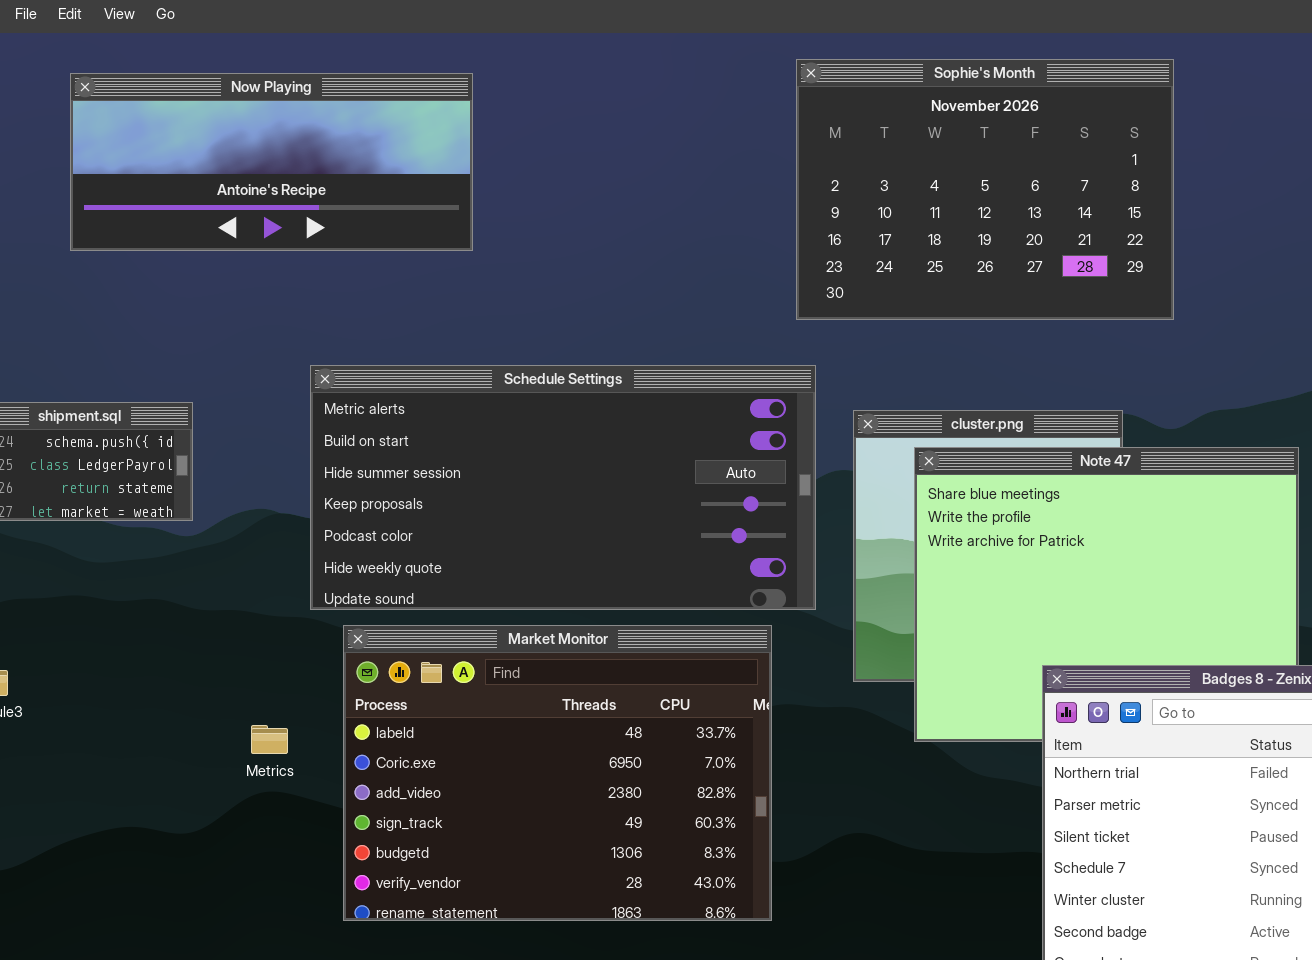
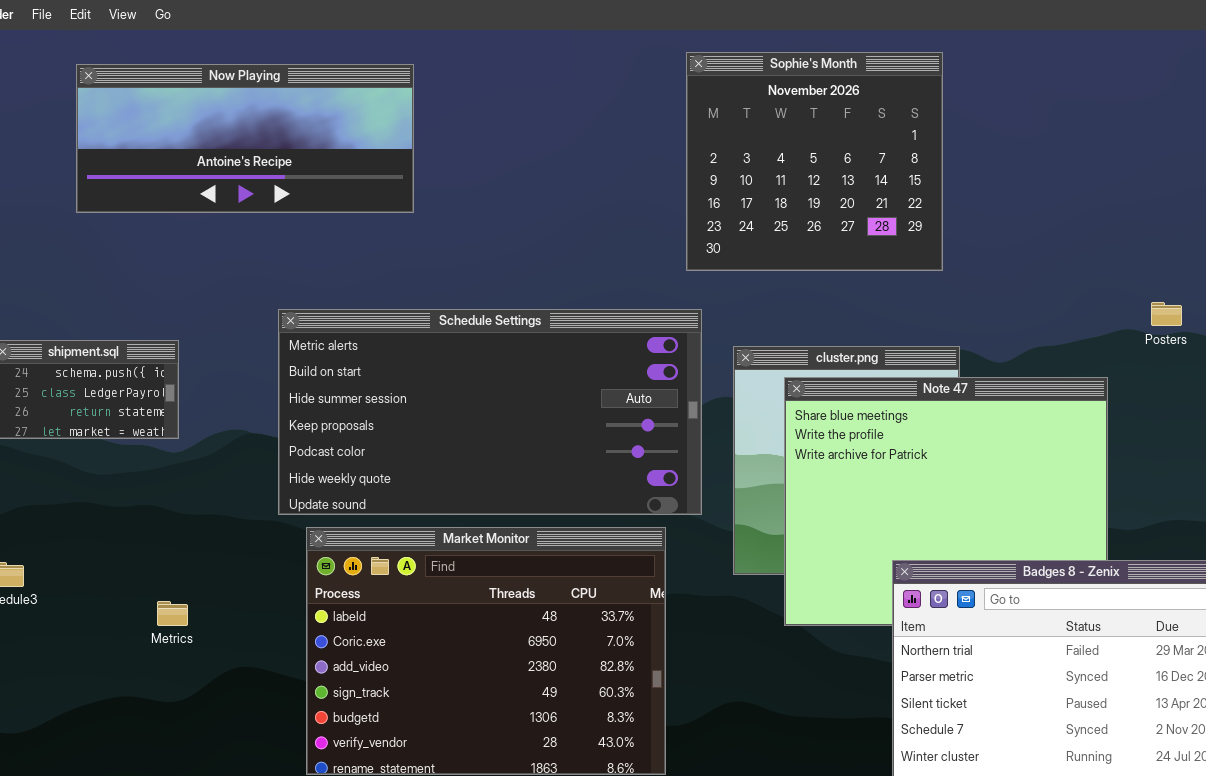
Sophie's Month: [796,59,1174,320] -> [686,52,943,271], resized
Metrics: [251,725,288,754] -> [157,601,188,626], moved

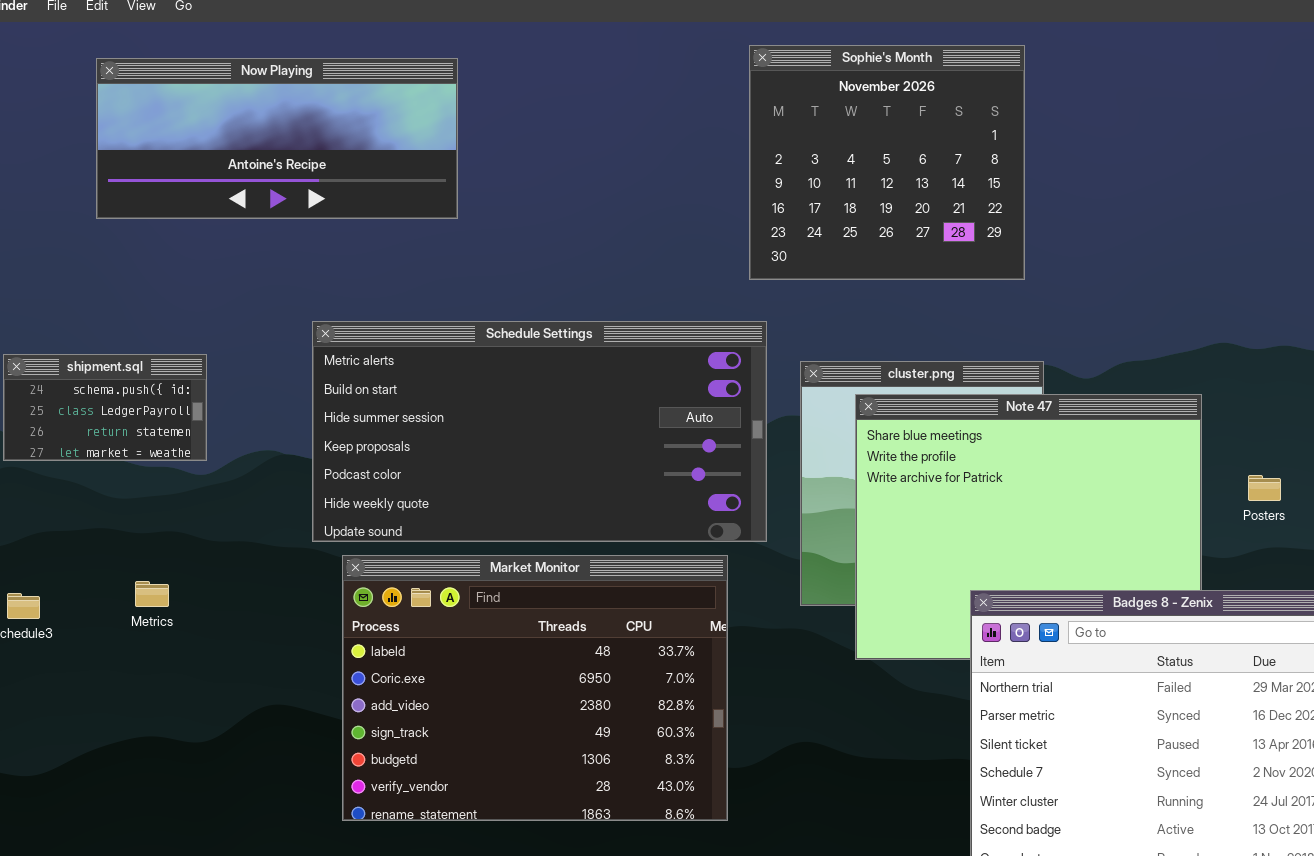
Posters: [1151,302,1182,326] -> [1248,475,1281,501], moved
Metrics: [157,601,188,626] -> [135,581,169,607], moved

